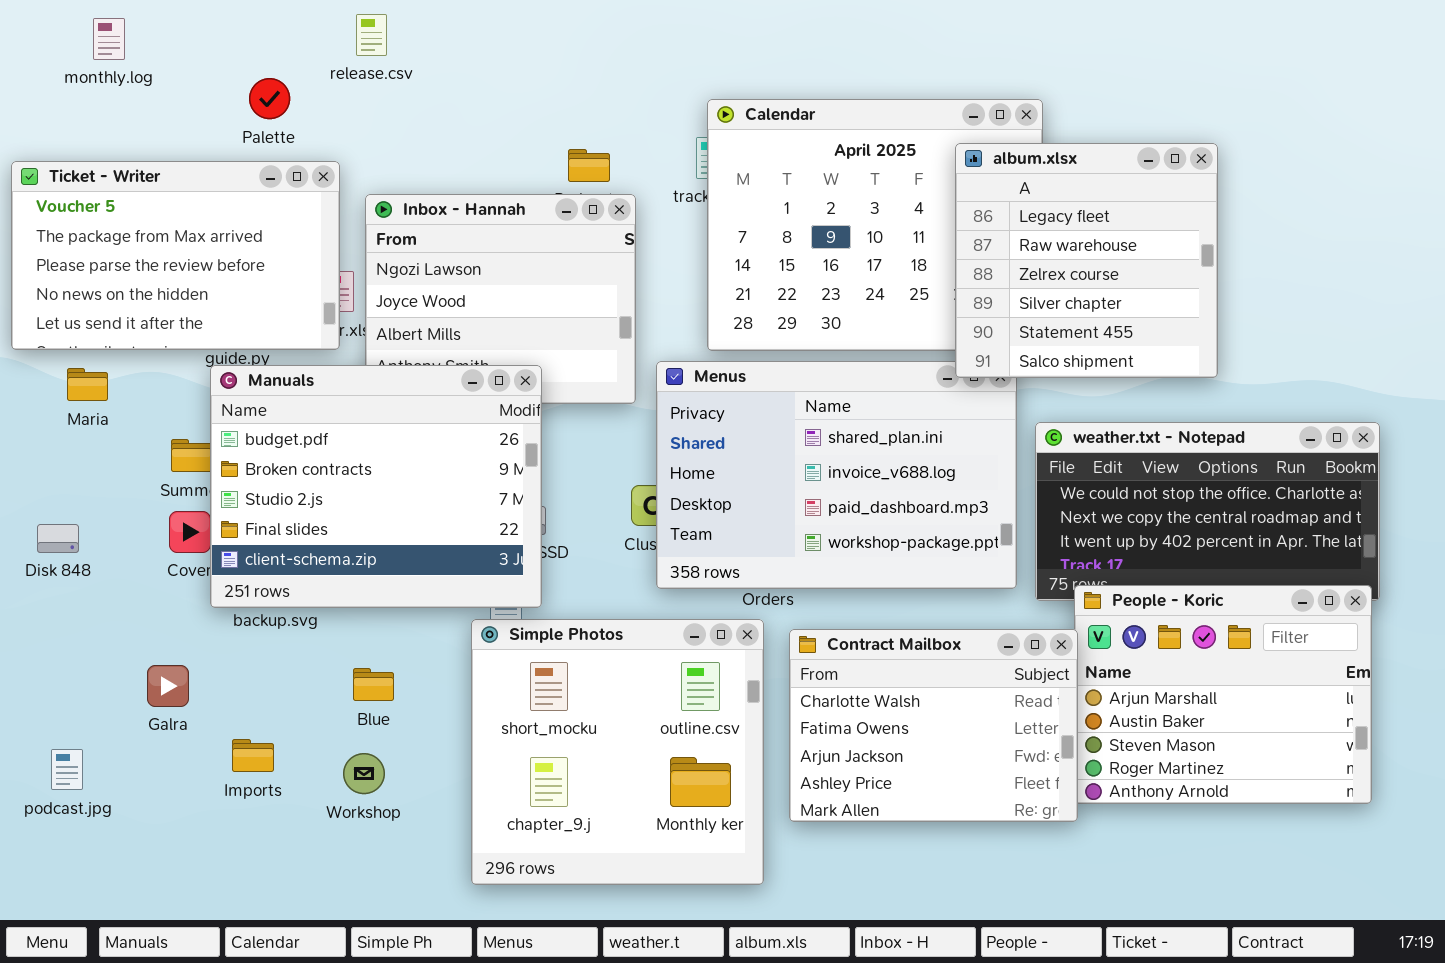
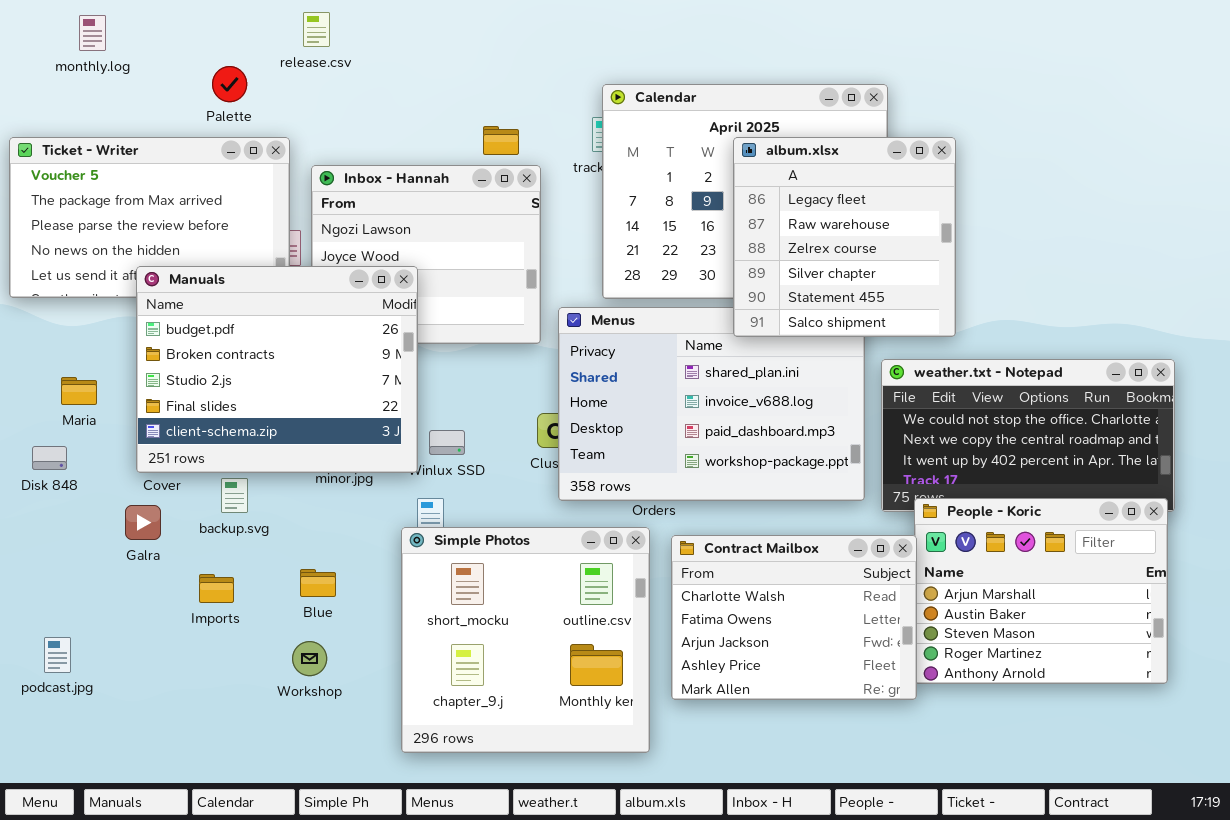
album.xlsx: [955,143,1218,378] -> [733,137,956,337], moved
Manuals: [210,365,542,608] -> [136,266,418,473], moved
Maria: [67,368,108,401] -> [61,377,97,405], moved
Galra: [147,665,189,707] -> [125,505,161,540], moved
Imports: [232,739,274,772] -> [199,574,234,603], moved

